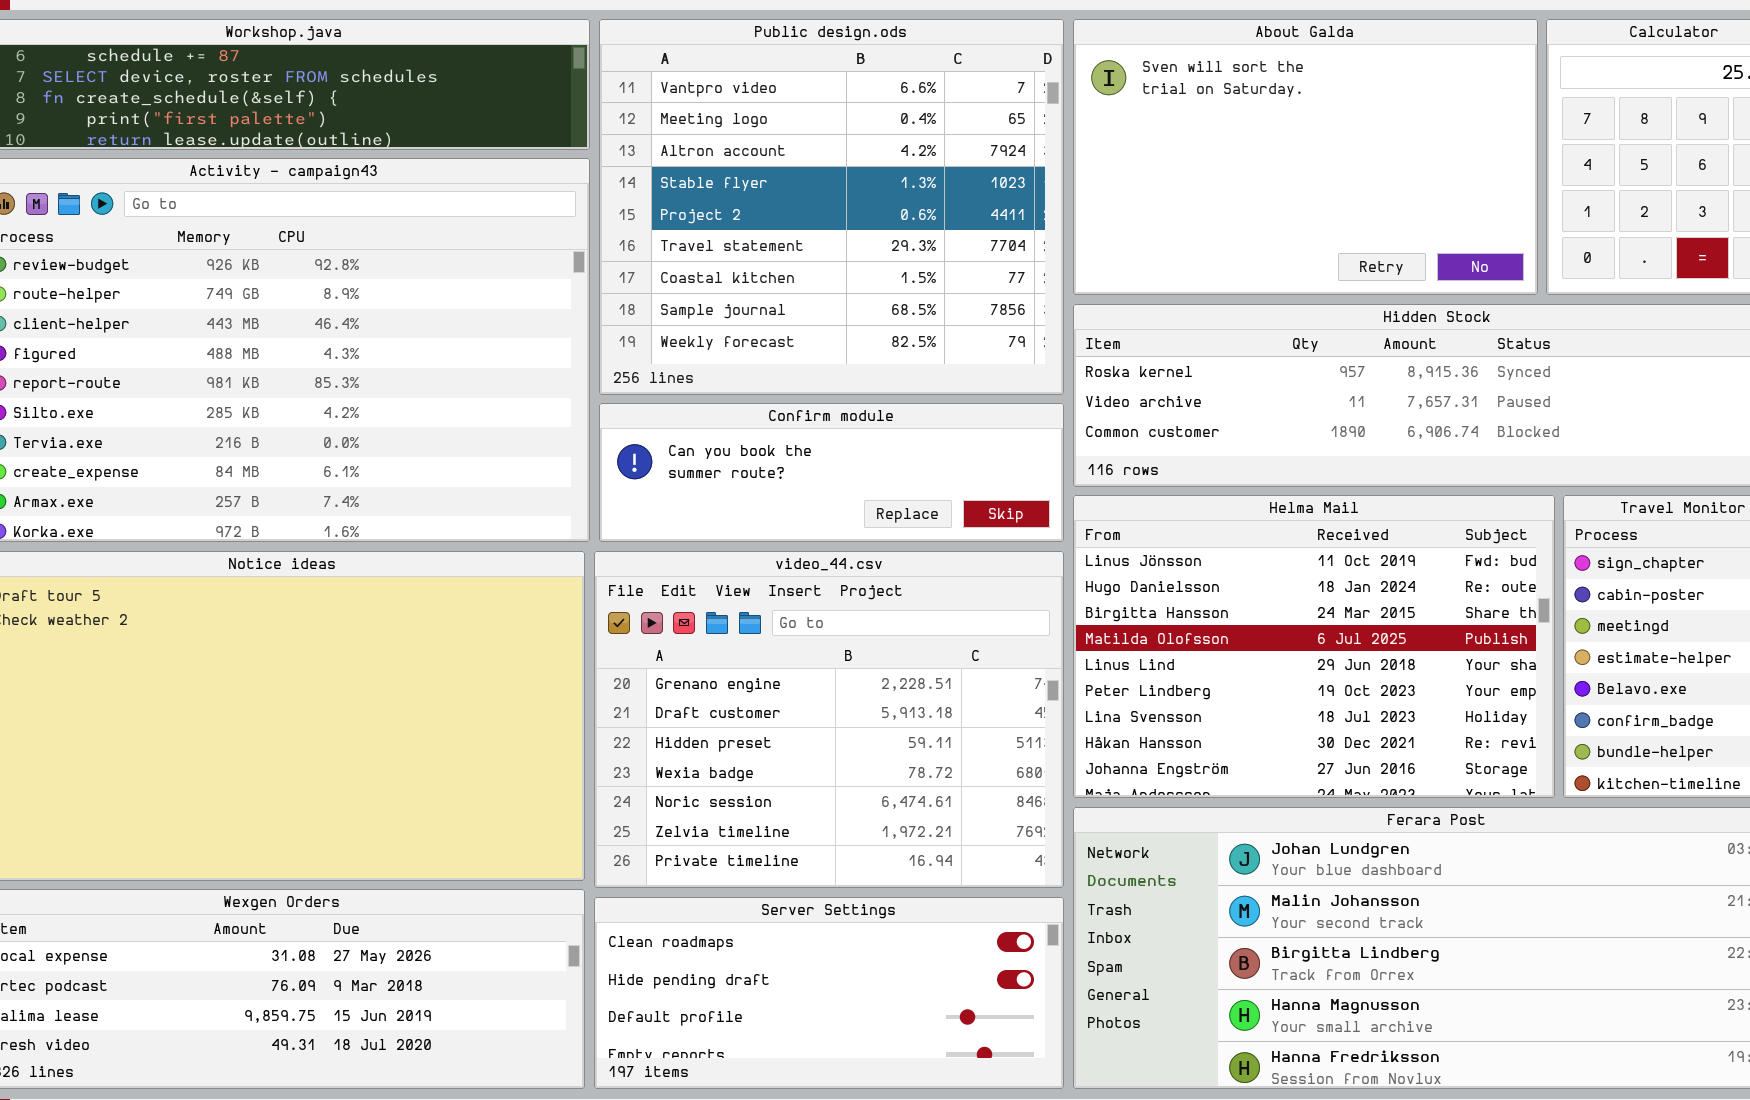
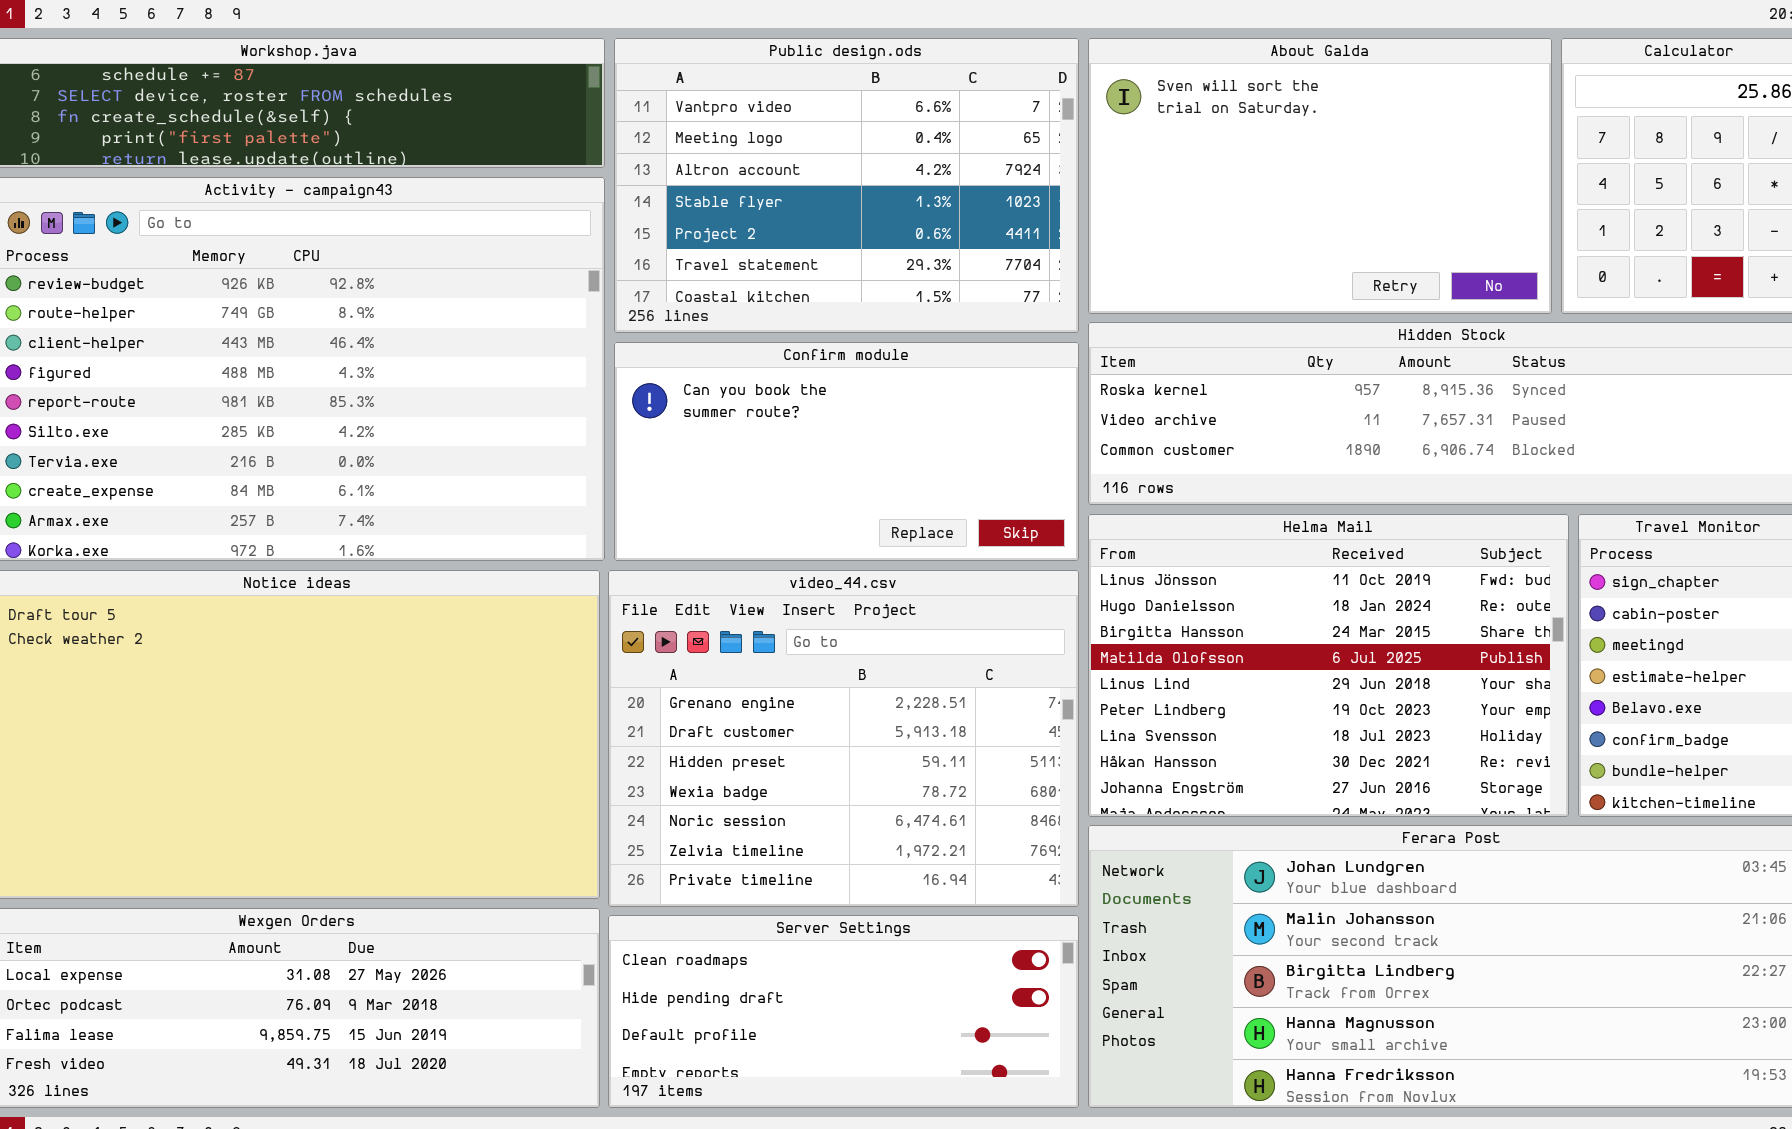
Public design.ods: [599,19,1064,395] -> [614,38,1079,333], resized
Confirm module: [599,403,1064,542] -> [614,342,1079,561], resized

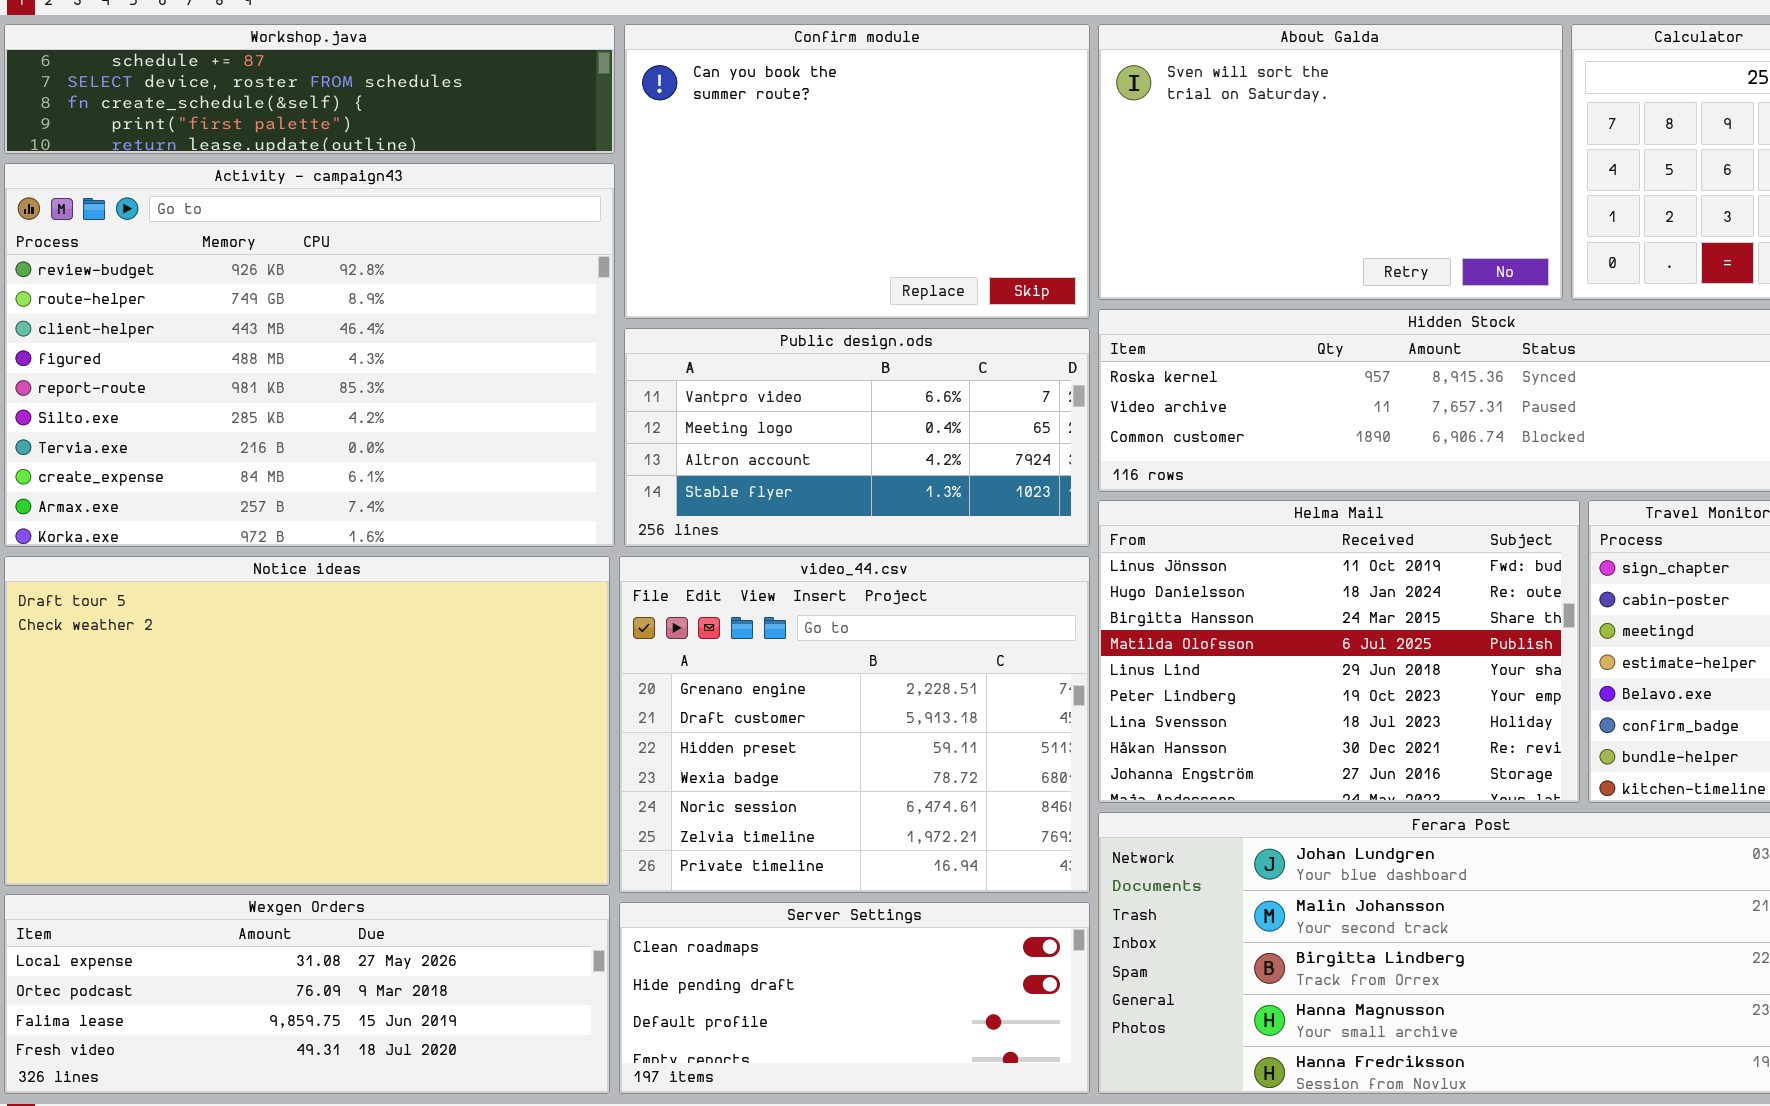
Public design.ods: [614,38,1079,333] -> [624,328,1090,547], moved, resized
Confirm module: [614,342,1079,561] -> [624,24,1090,319], moved, resized

